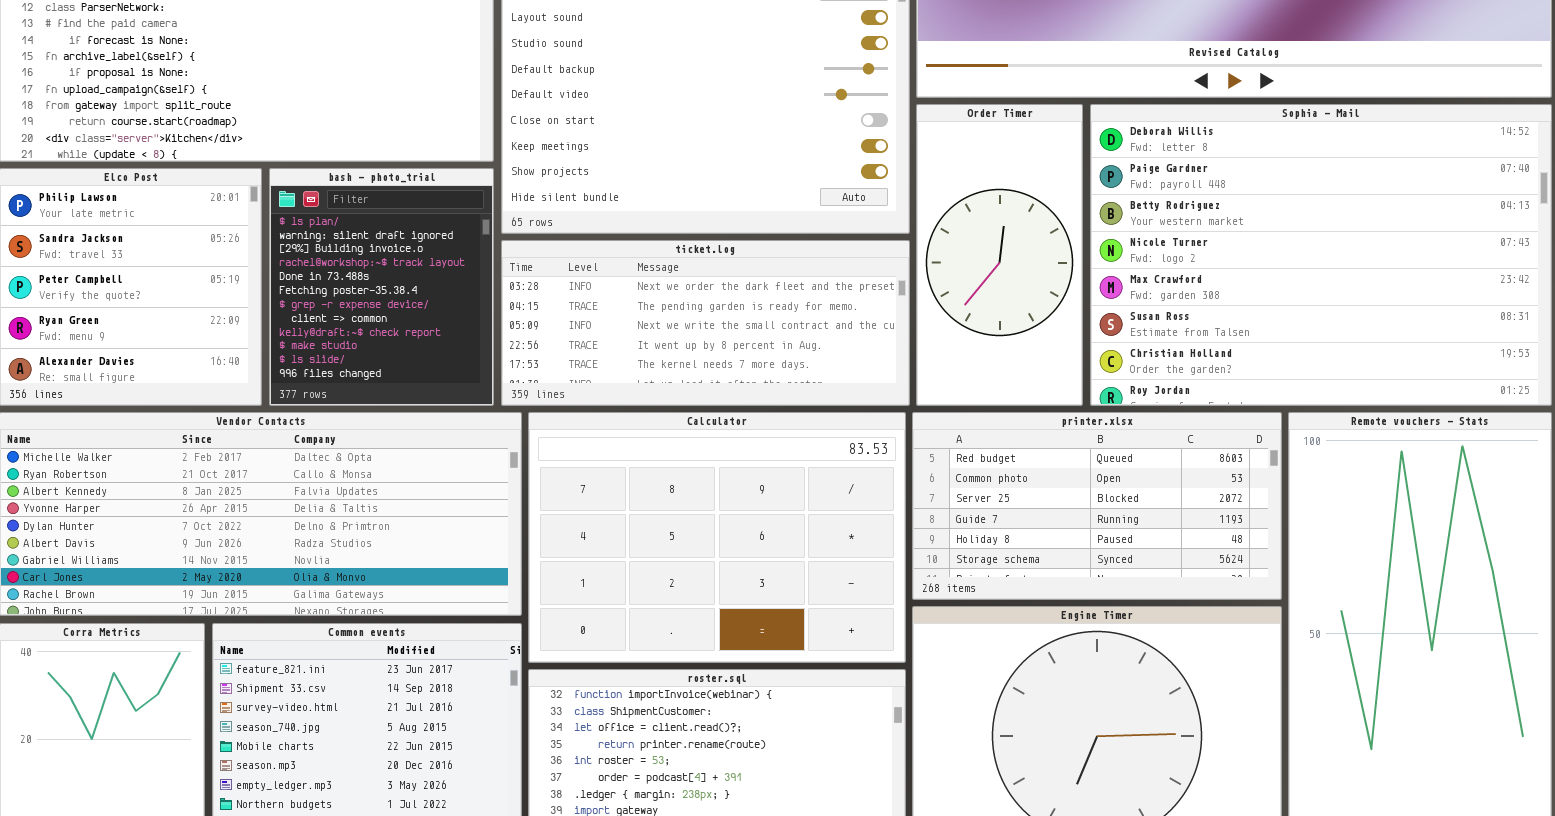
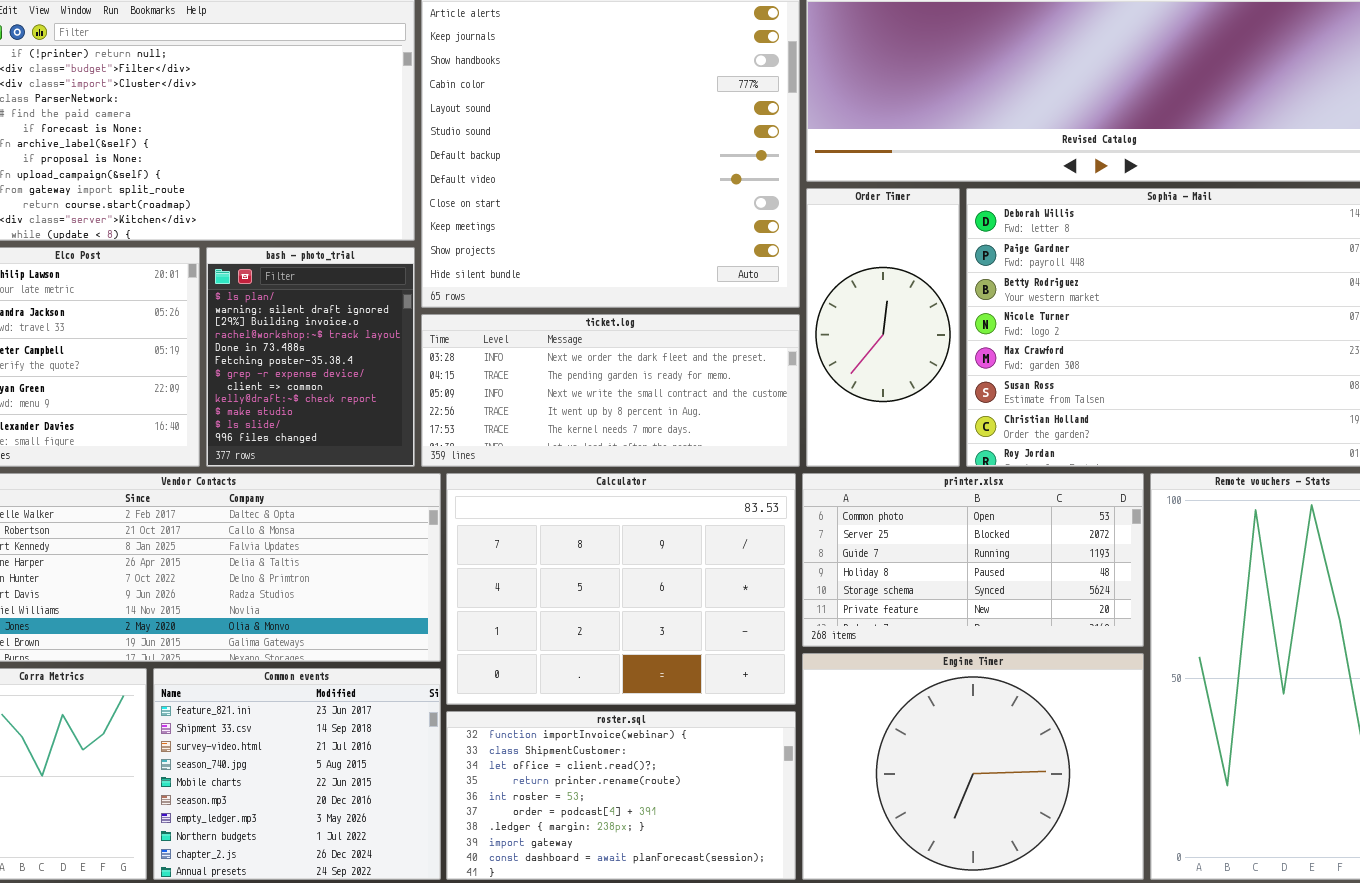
printer.xlsx: [912,412,1282,600] -> [802,473,1144,647], scrolled down 1 row

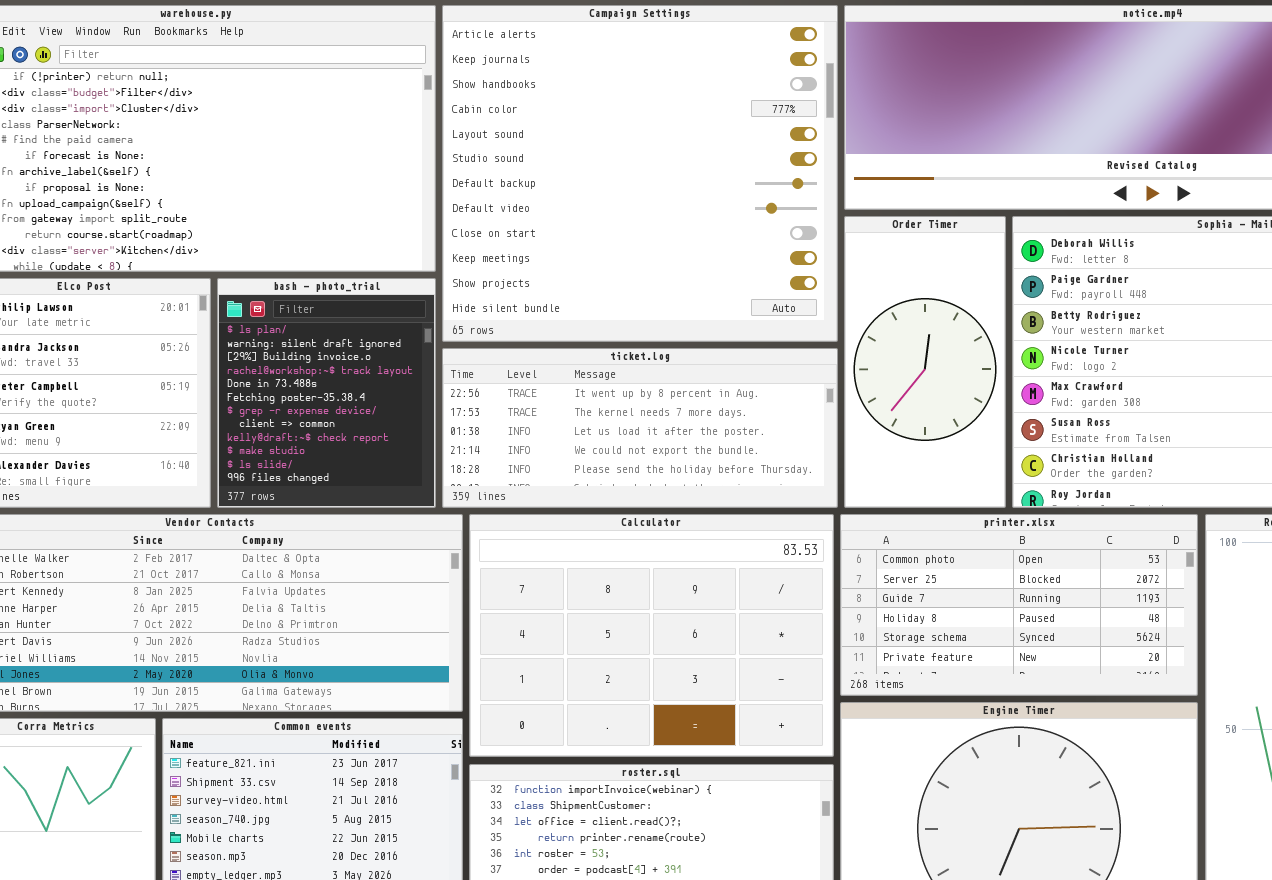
ticket.log: [421,314,800,467] -> [442,348,838,508], scrolled down 3 rows

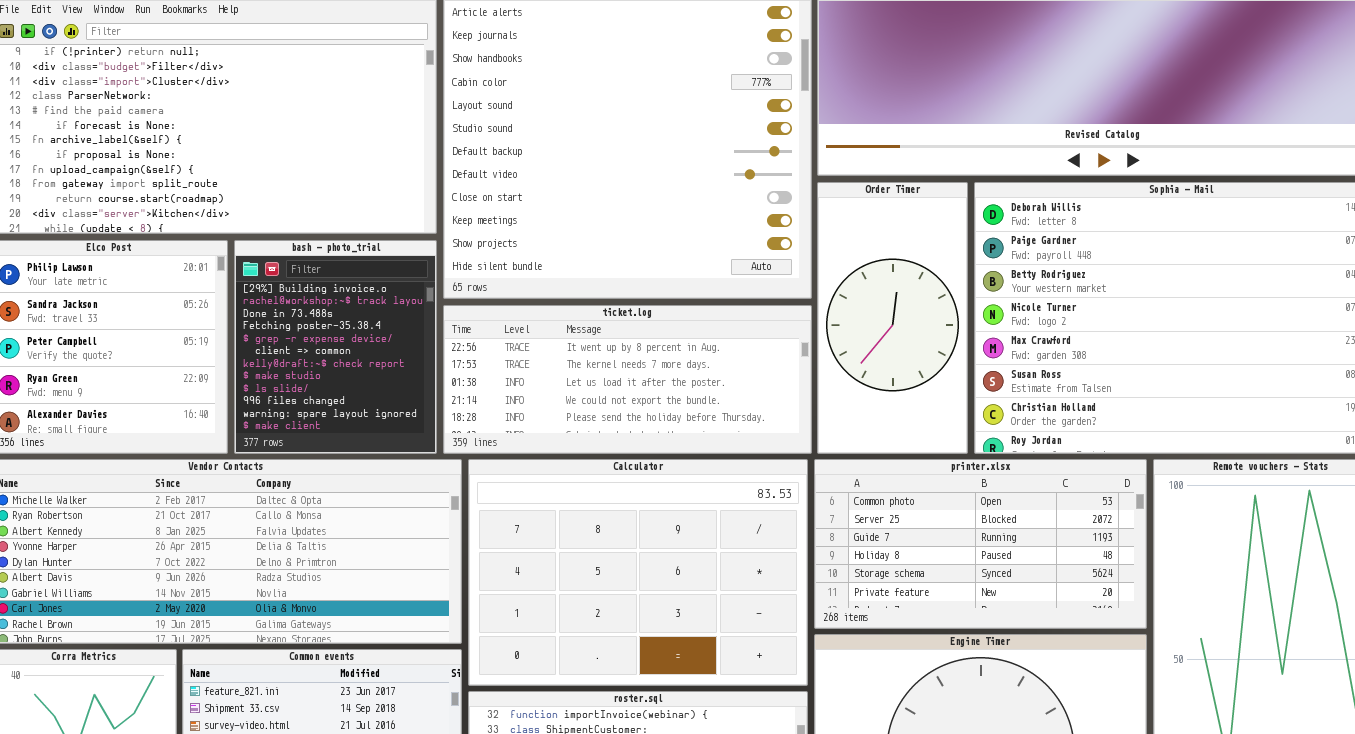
bash - photo_trial: [217,278,436,508] -> [234,240,437,454], scrolled down 2 rows

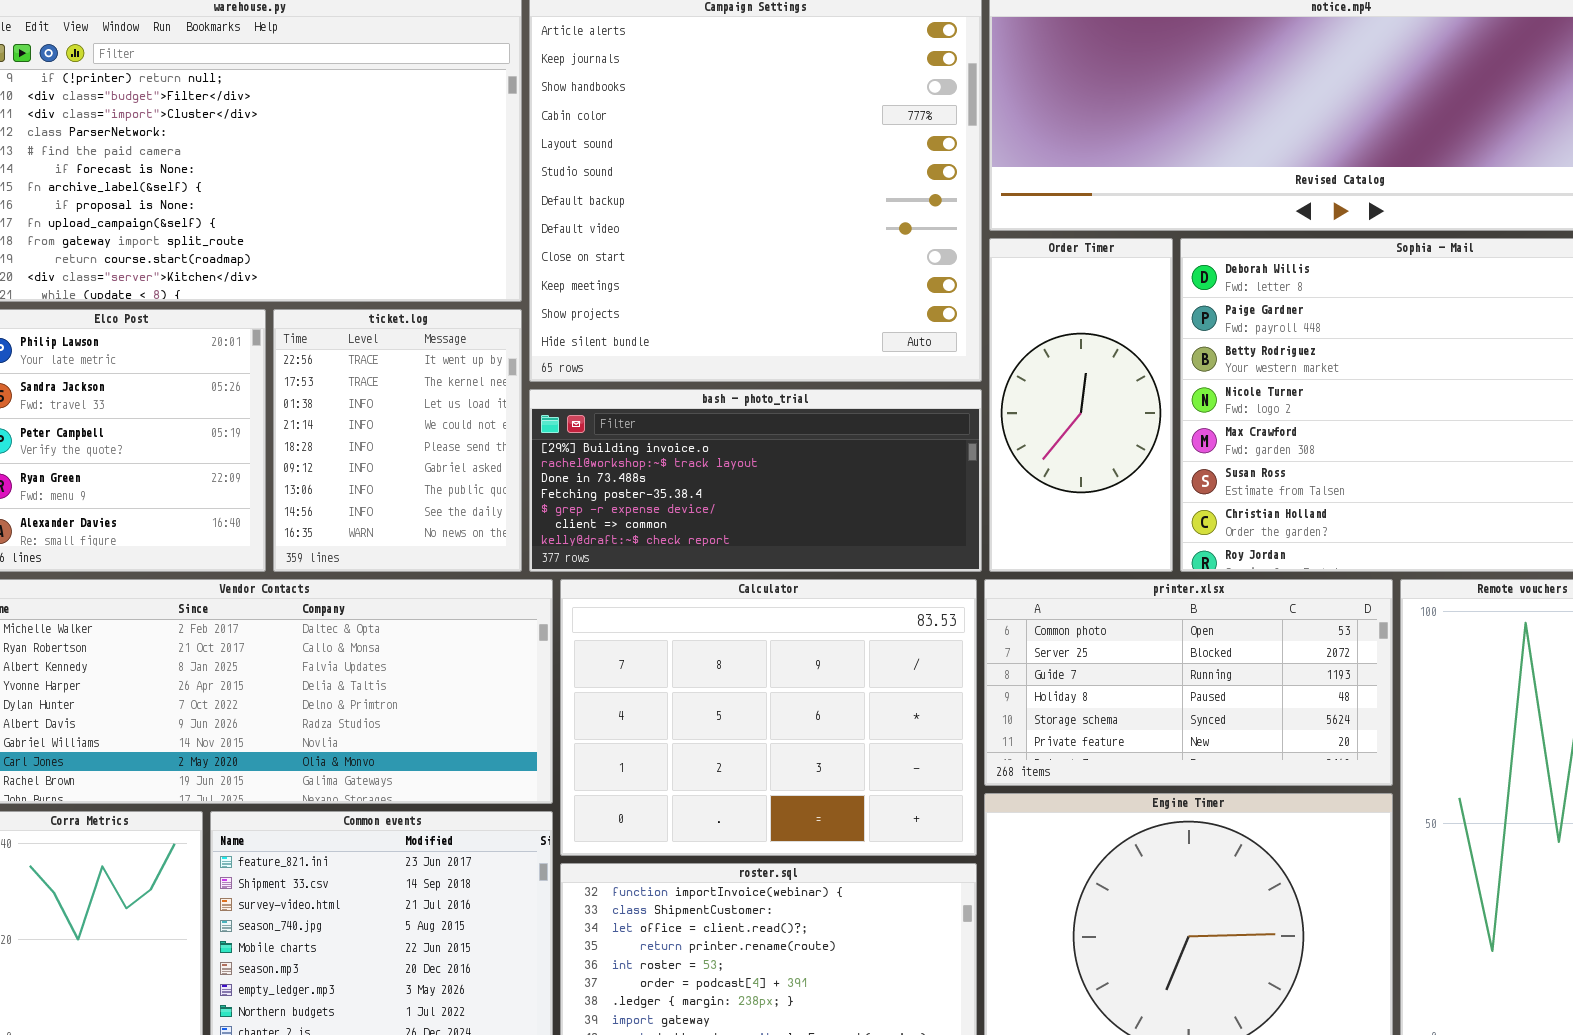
bash - photo_trial: [234,240,437,454] -> [529,389,982,572], moved, resized
ticket.log: [443,305,812,454] -> [273,309,522,572], moved, resized

